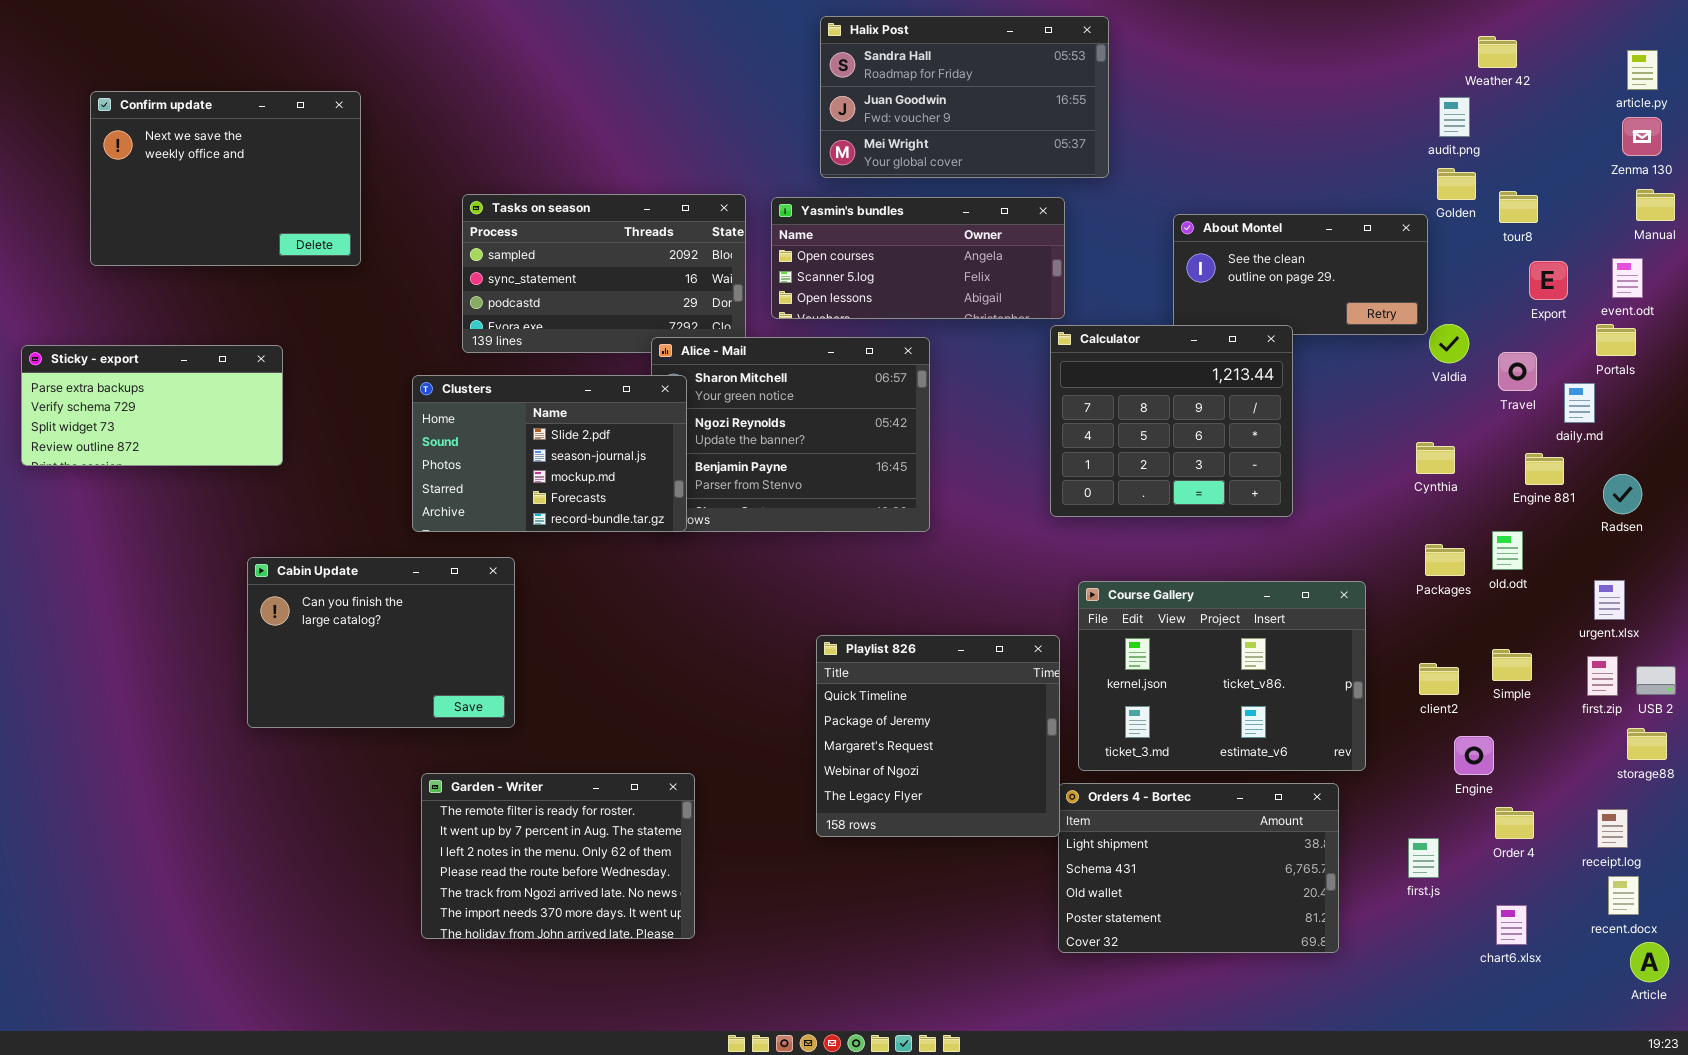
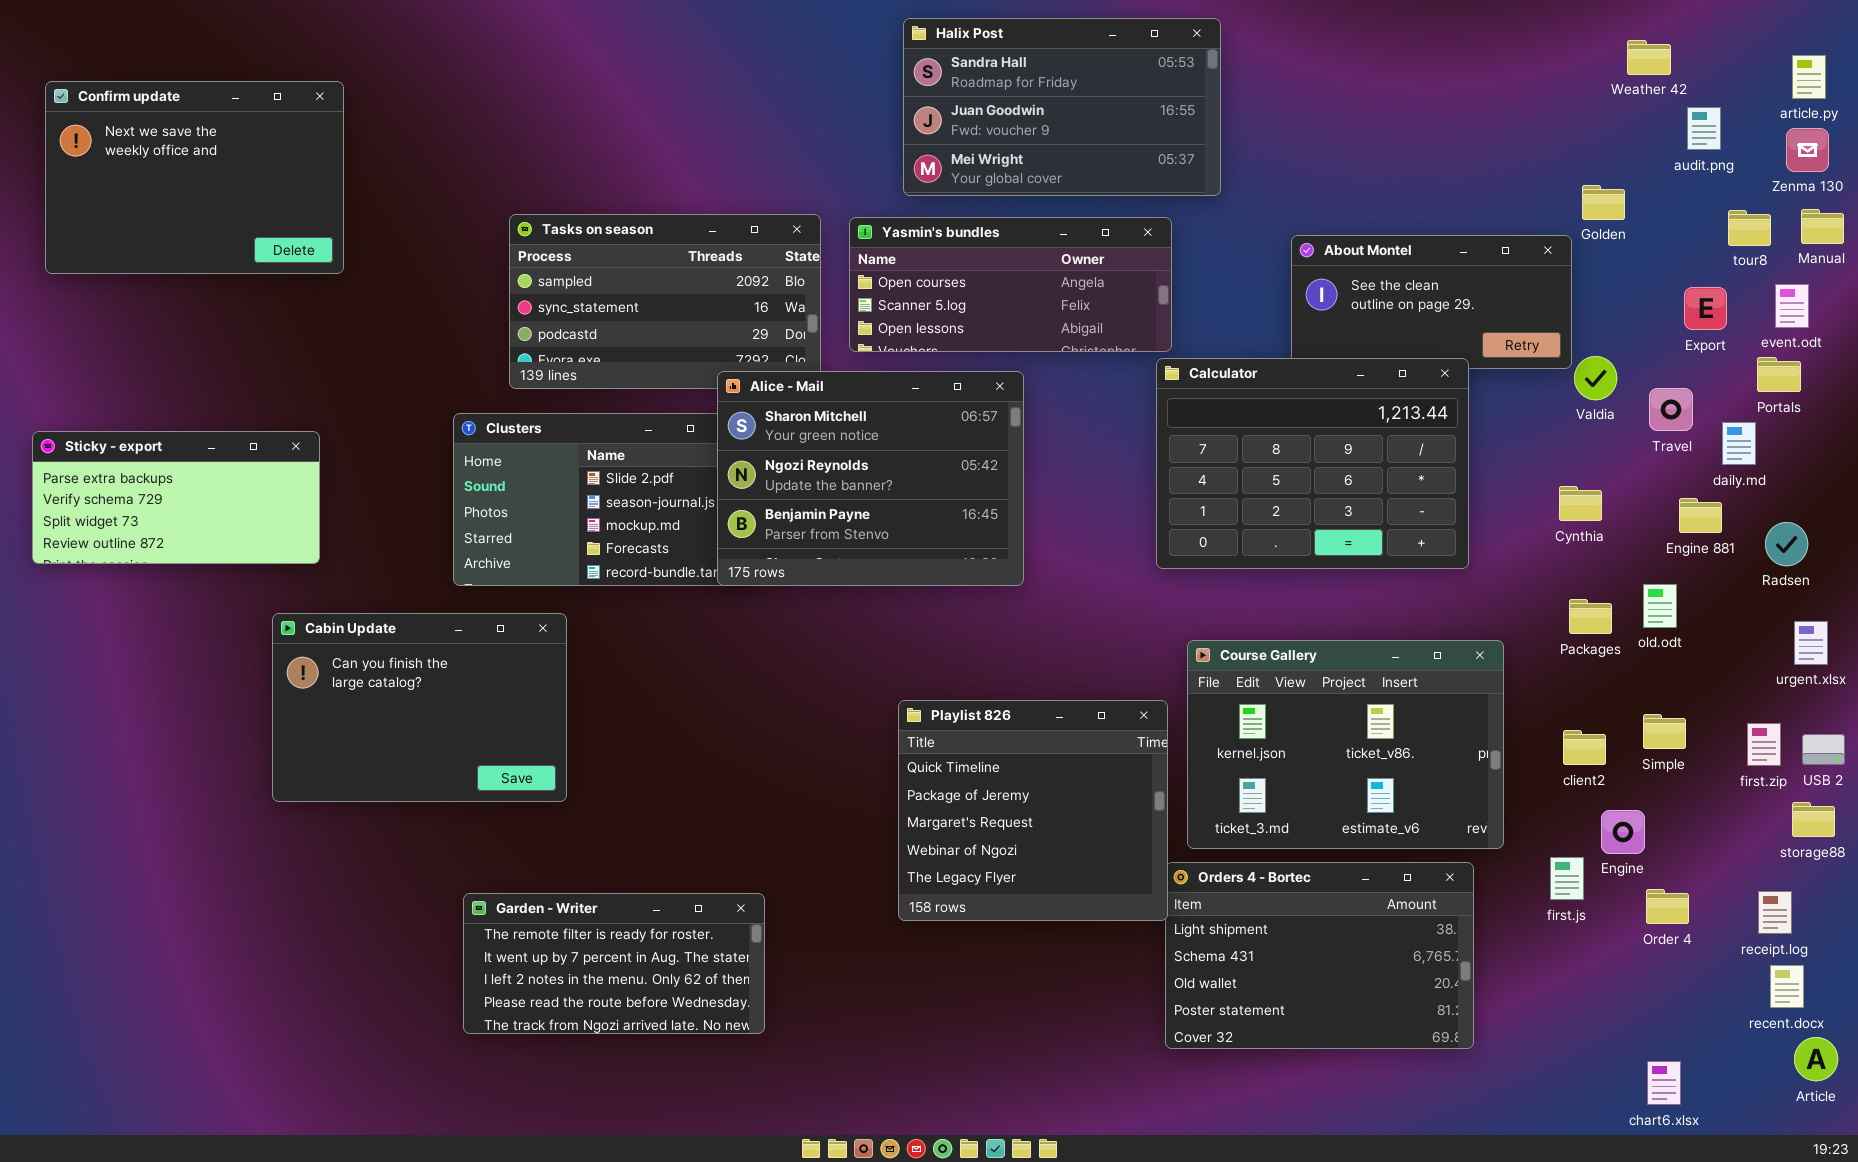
Confirm update: [90,91,361,266] -> [45,81,344,274], moved
audit.png: [1439,97,1470,137] -> [1687,107,1721,150], moved
tour8: [1499,191,1538,223] -> [1728,210,1771,246], moved
Calculator: [1050,325,1293,517] -> [1156,358,1469,569], resized
Alice - Mail: [651,337,930,532] -> [717,371,1024,586], raised
Sticky - export: [21,345,283,466] -> [32,431,320,564], moved
urgent.xlsx: [1594,580,1625,620] -> [1794,621,1828,665], moved
Garden - Writer: [421,773,695,939] -> [463,893,765,1034], resized
first.js: [1408,838,1439,878] -> [1550,857,1584,900], moved
chart6.xlsx: [1496,905,1527,945] -> [1647,1061,1681,1105], moved

